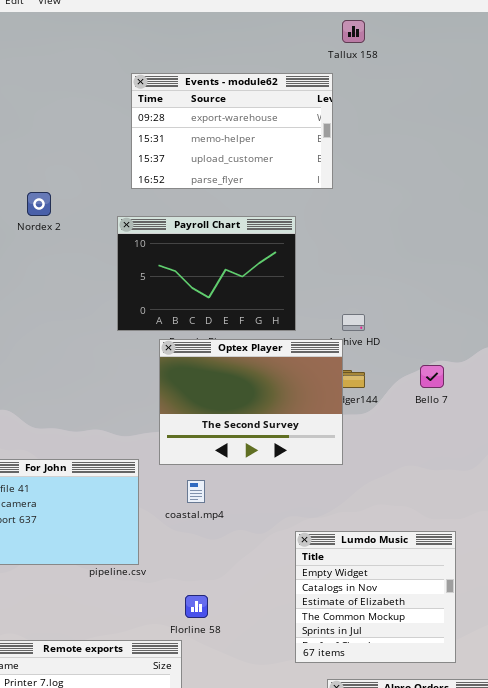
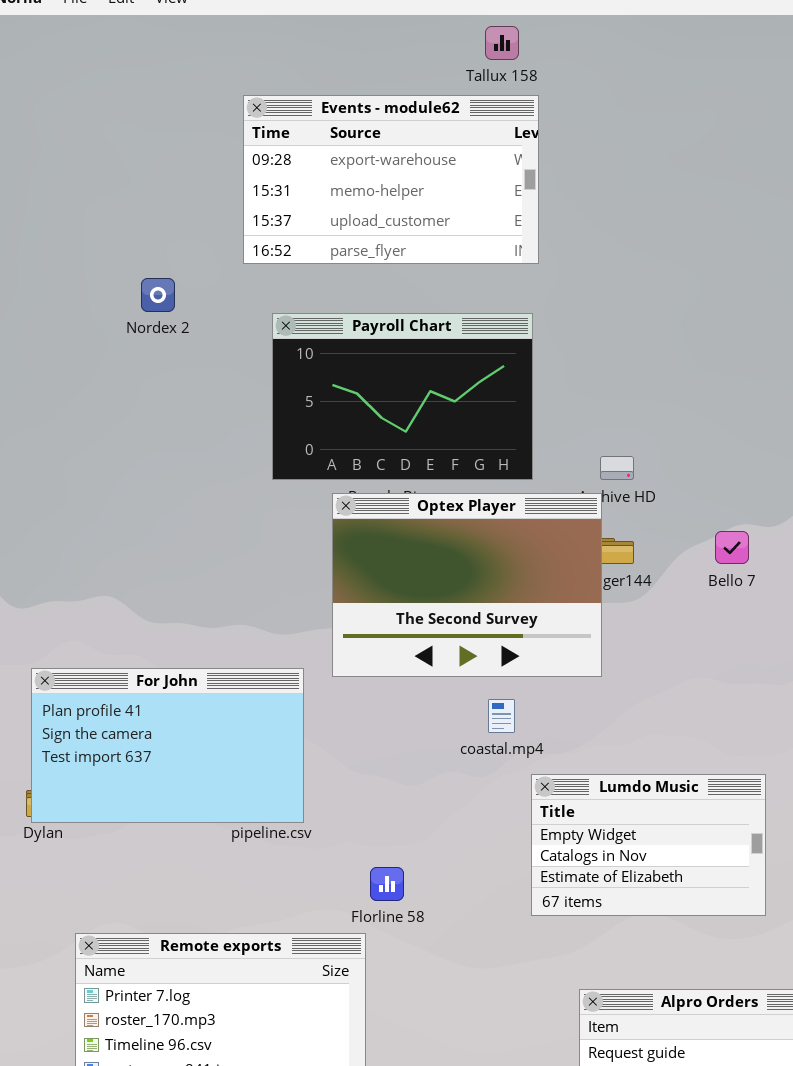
Tallux 158: [342,20,365,43] -> [485,26,519,60], moved
Events - module62: [131,73,333,189] -> [243,95,539,264], moved
coastal.mp4: [187,480,205,503] -> [488,699,515,733], moved
Lumdo Music: [295,531,456,663] -> [531,774,766,916], resized

